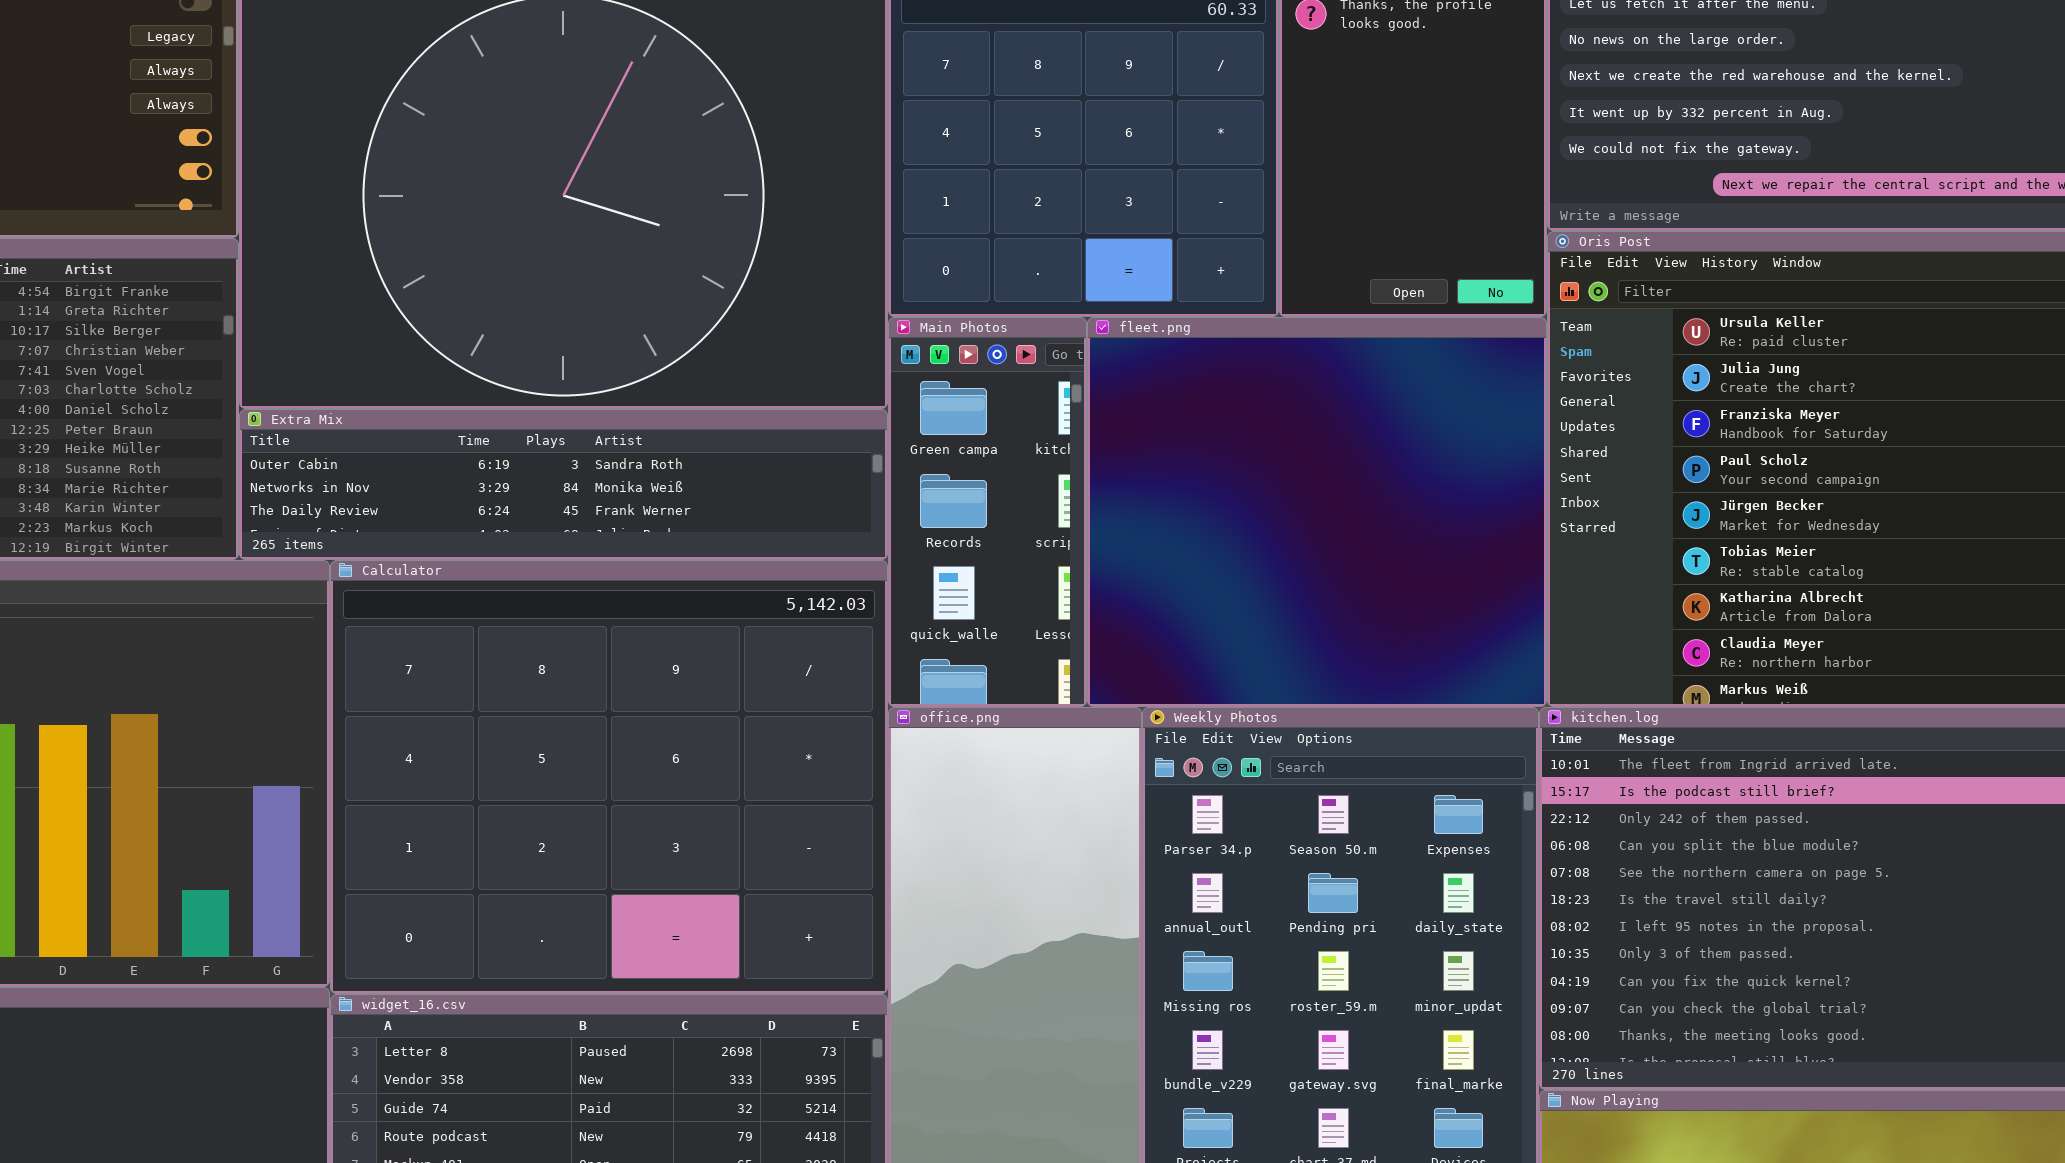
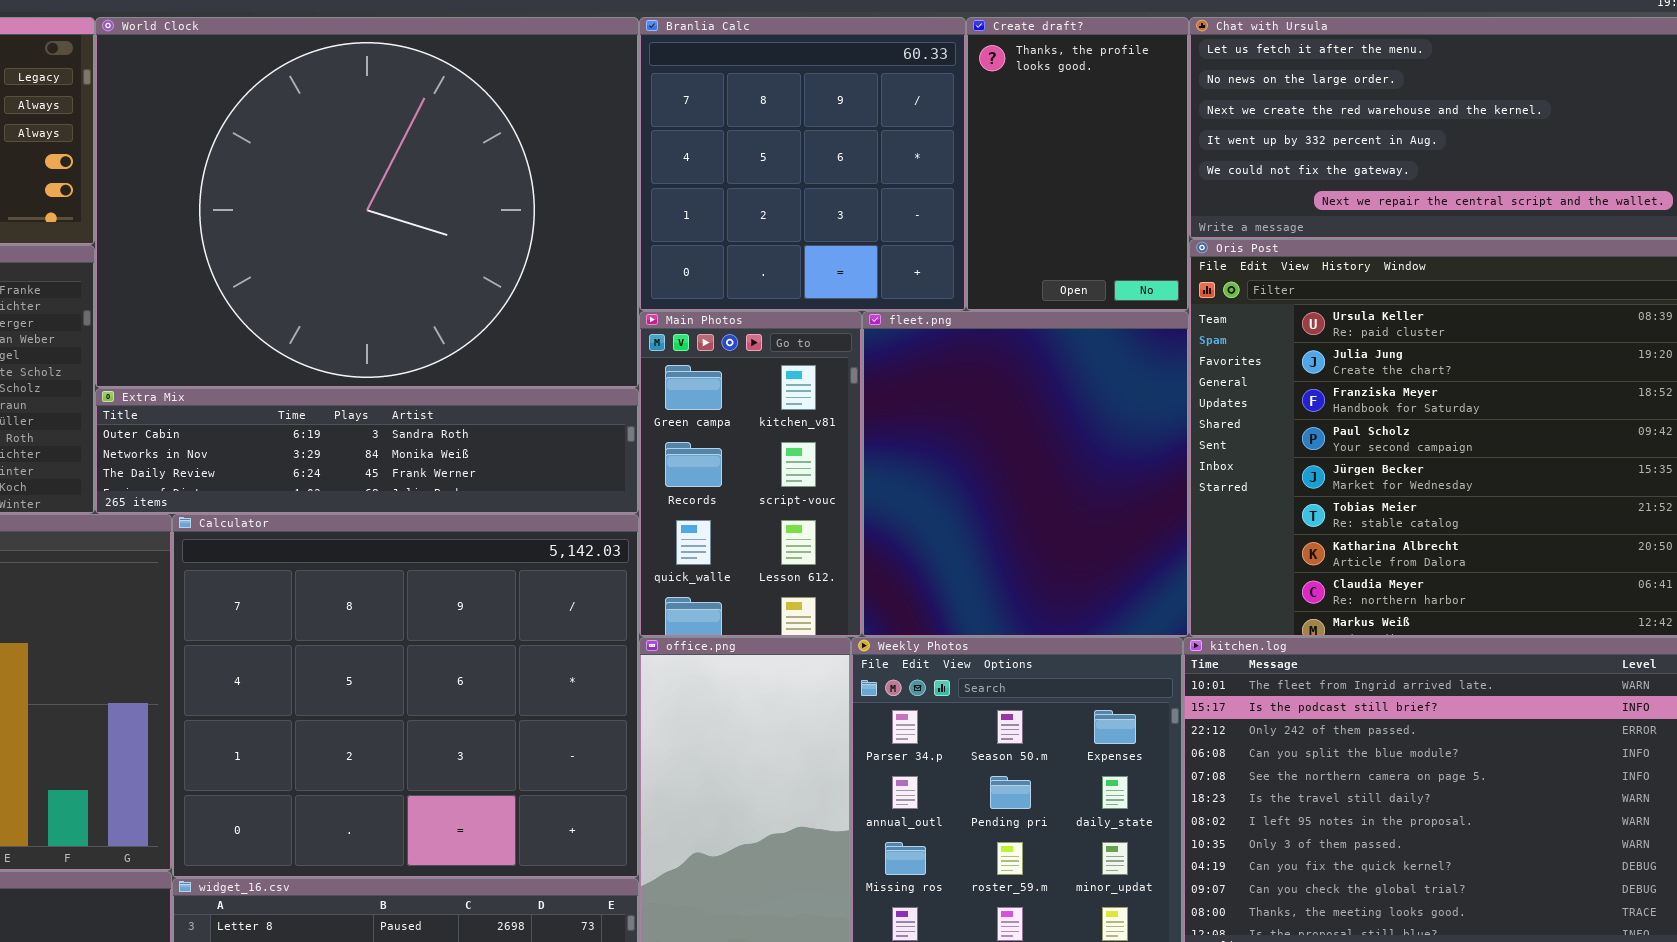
Main Photos: [888,317,1087,707] -> [639,311,862,637], resized
fleet.png: [1087,317,1547,707] -> [862,311,1189,637], resized

